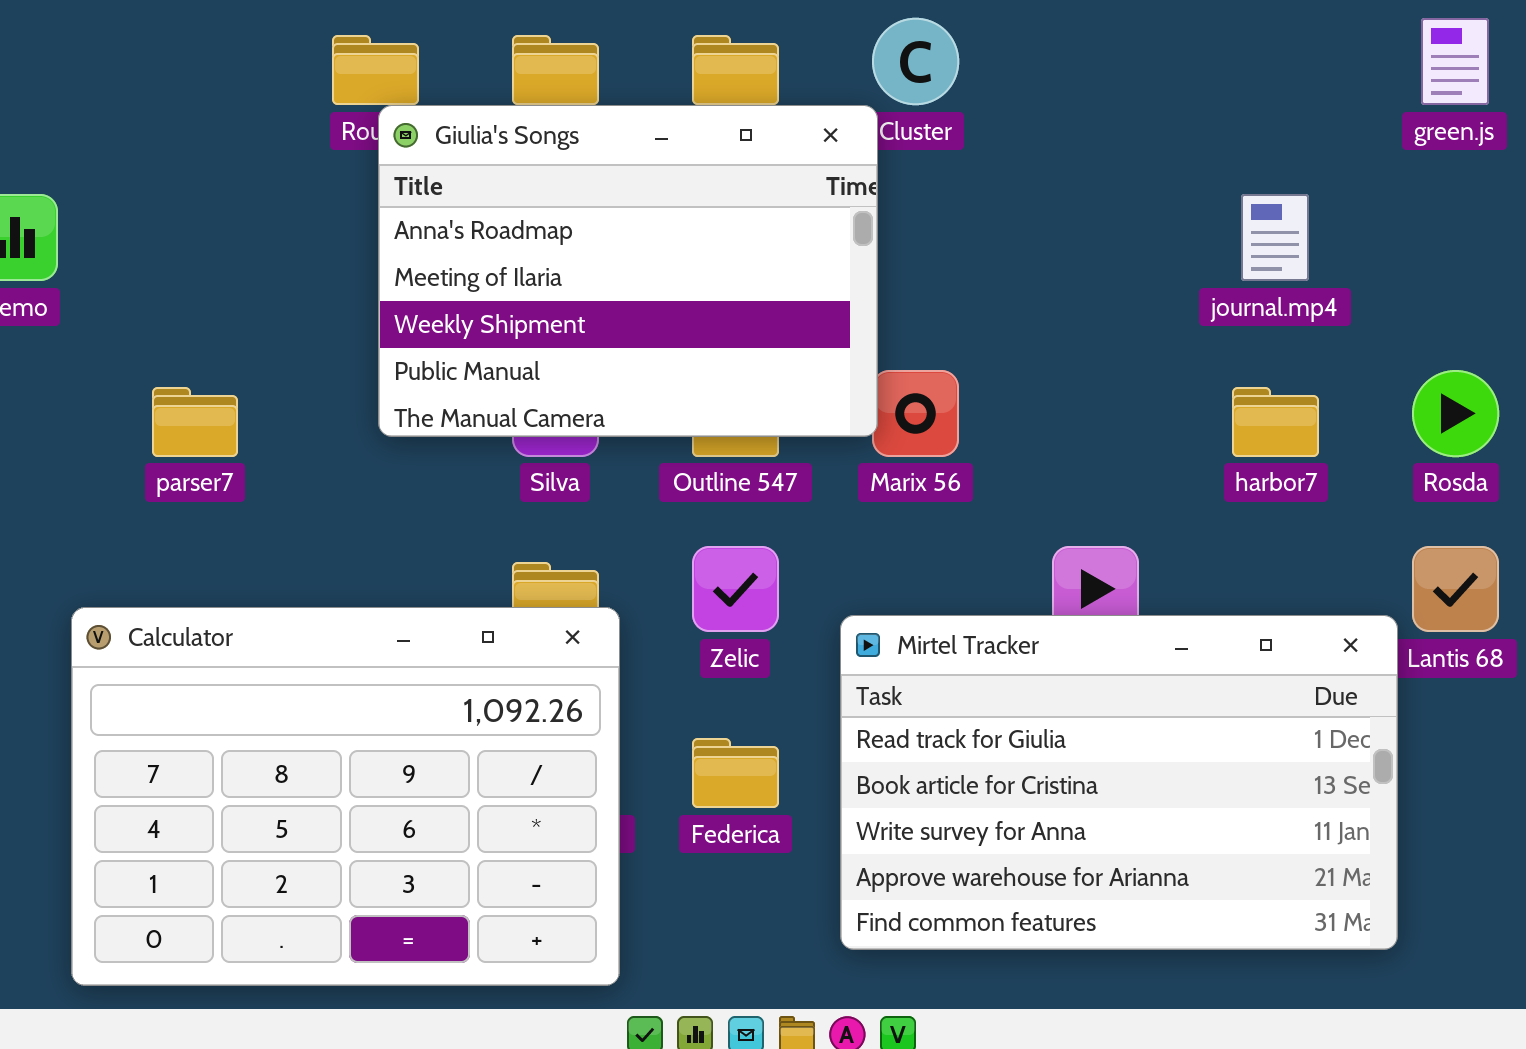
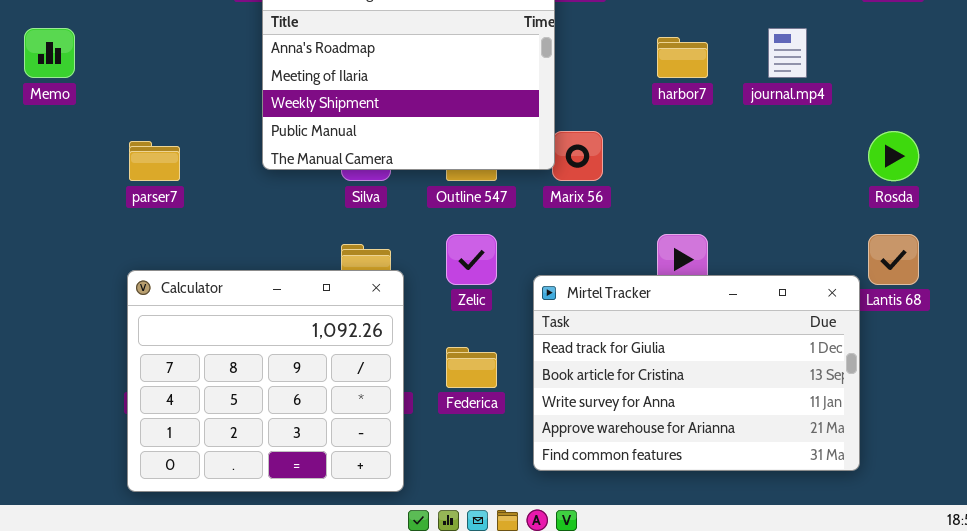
harbor7: [1232,387,1319,457] -> [657,37,708,78], moved
Calculator: [71,607,620,986] -> [127,270,404,492], resized

